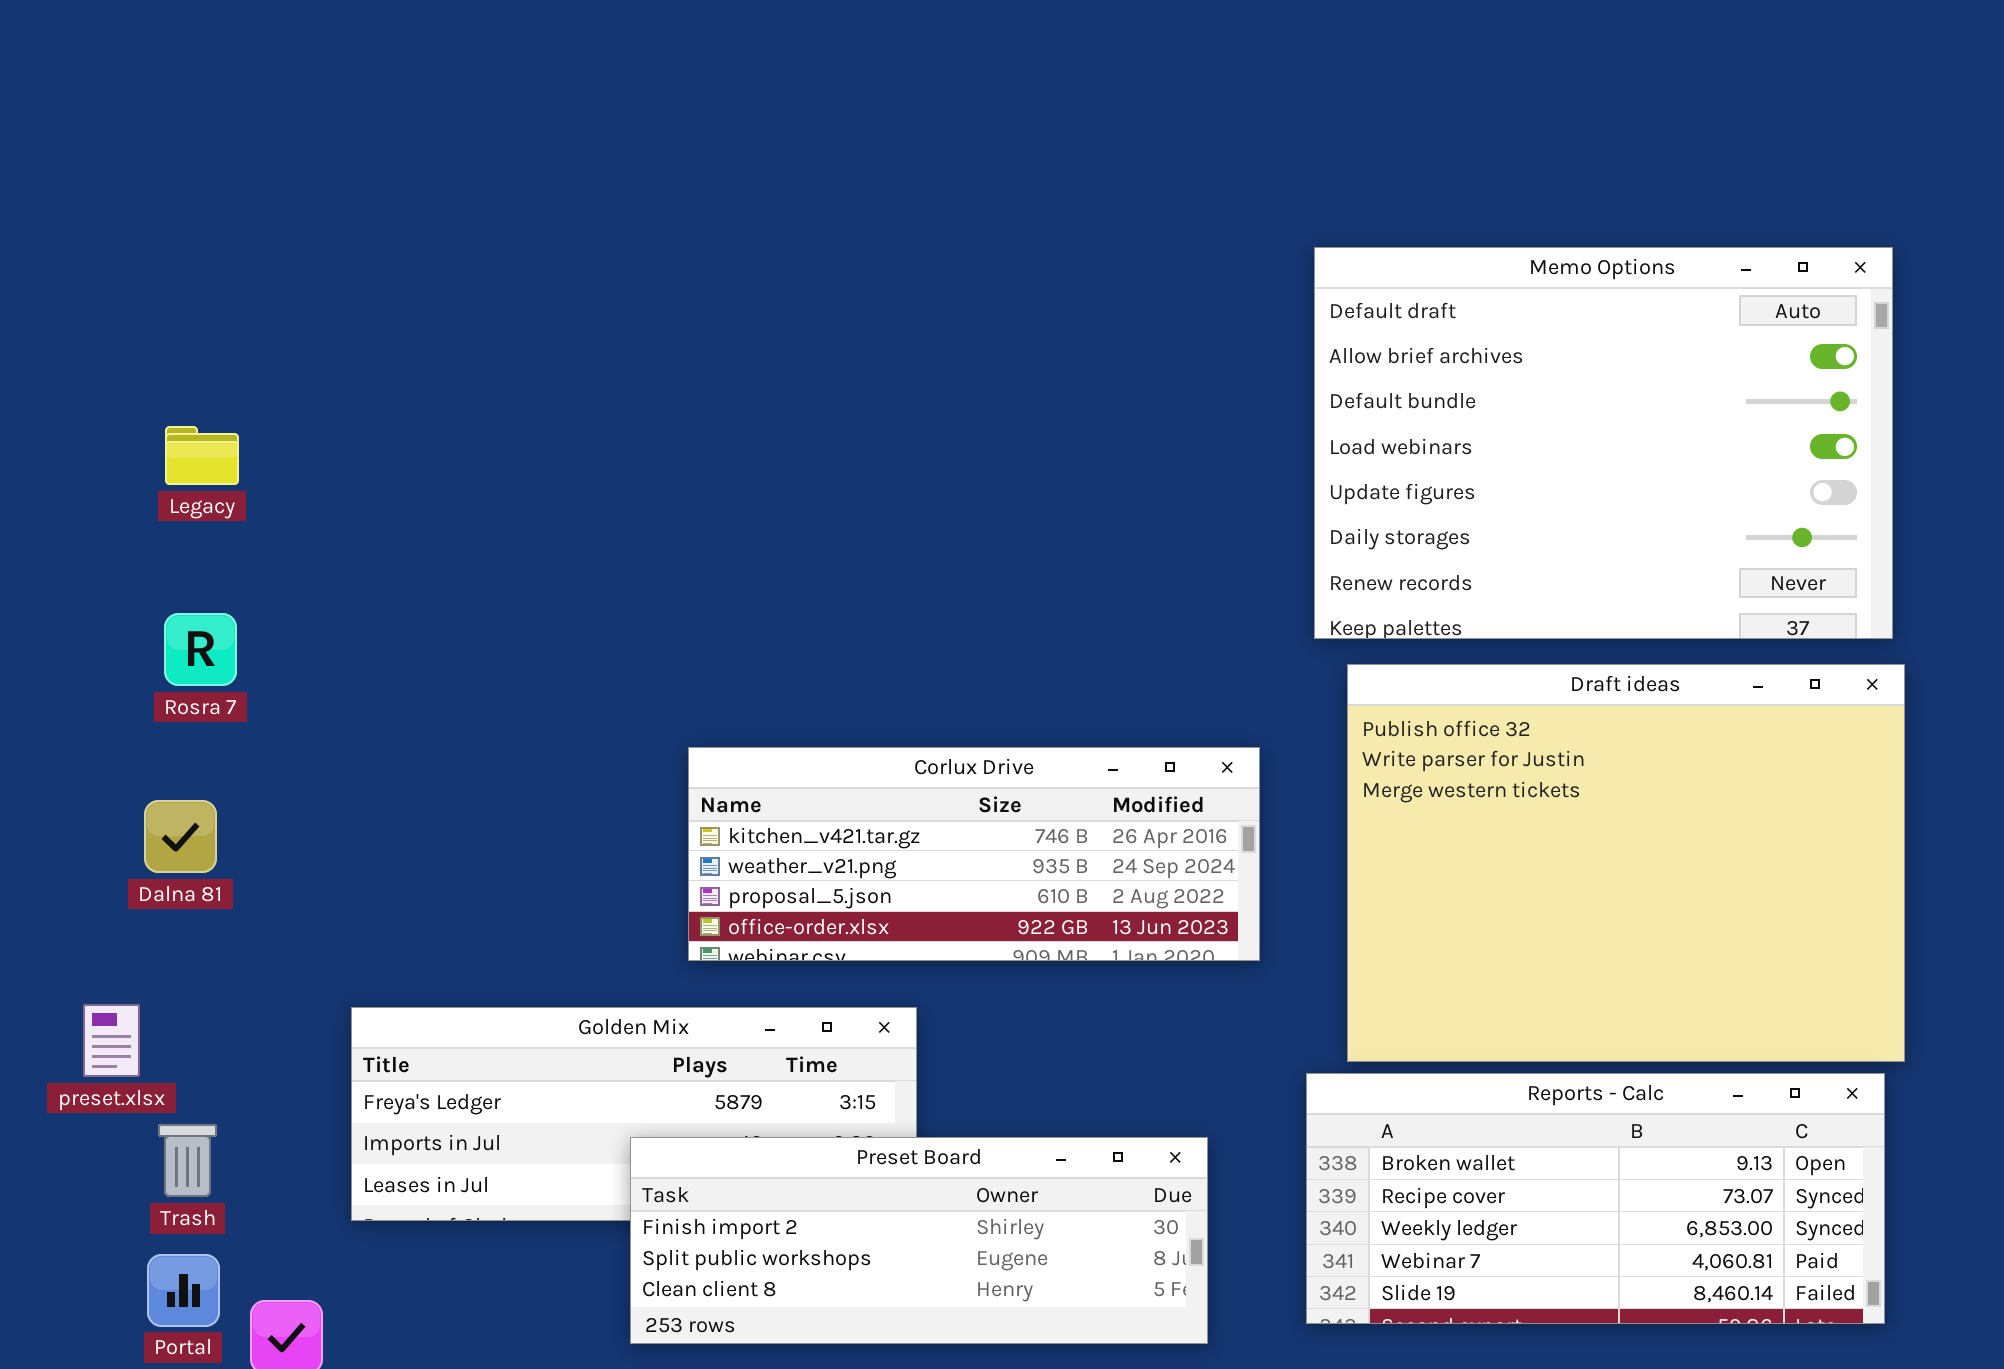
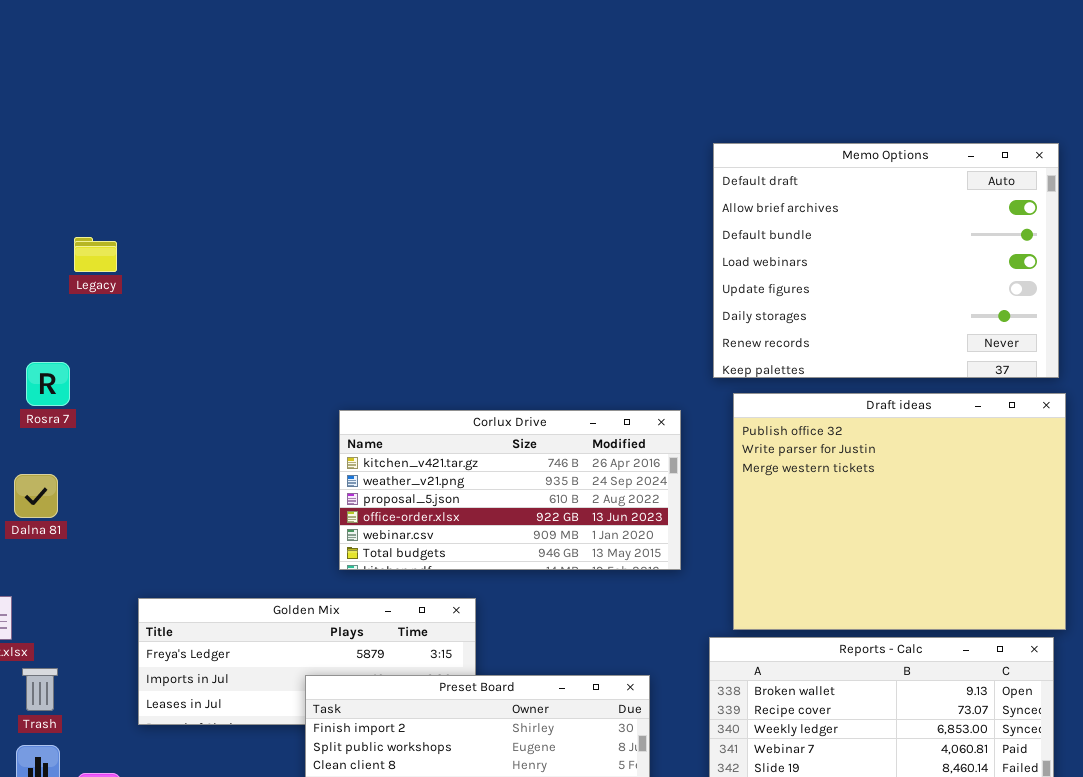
Legacy: [165,426,239,485] -> [74,237,117,272], moved
Corlux Drive: [688,747,1260,961] -> [339,410,681,570], resized

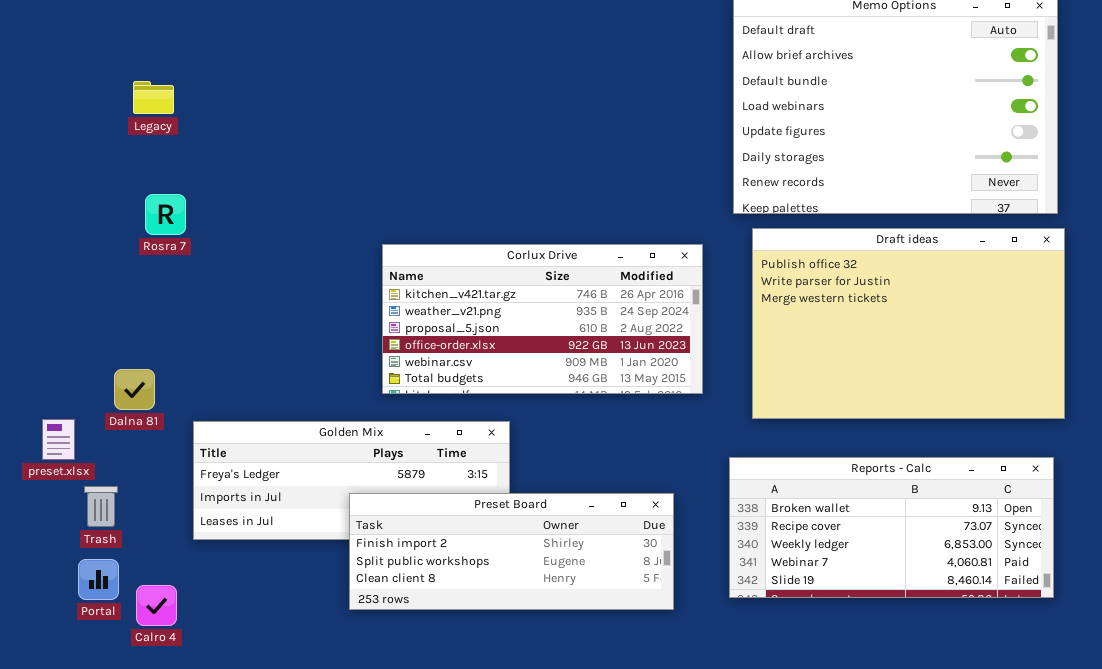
Rosra 7: [26,362,70,406] -> [145,194,186,235], moved
Draft ideas: [733,393,1066,630] -> [752,228,1065,419], resized
Dalna 81: [14,474,58,518] -> [114,369,155,410], moved

